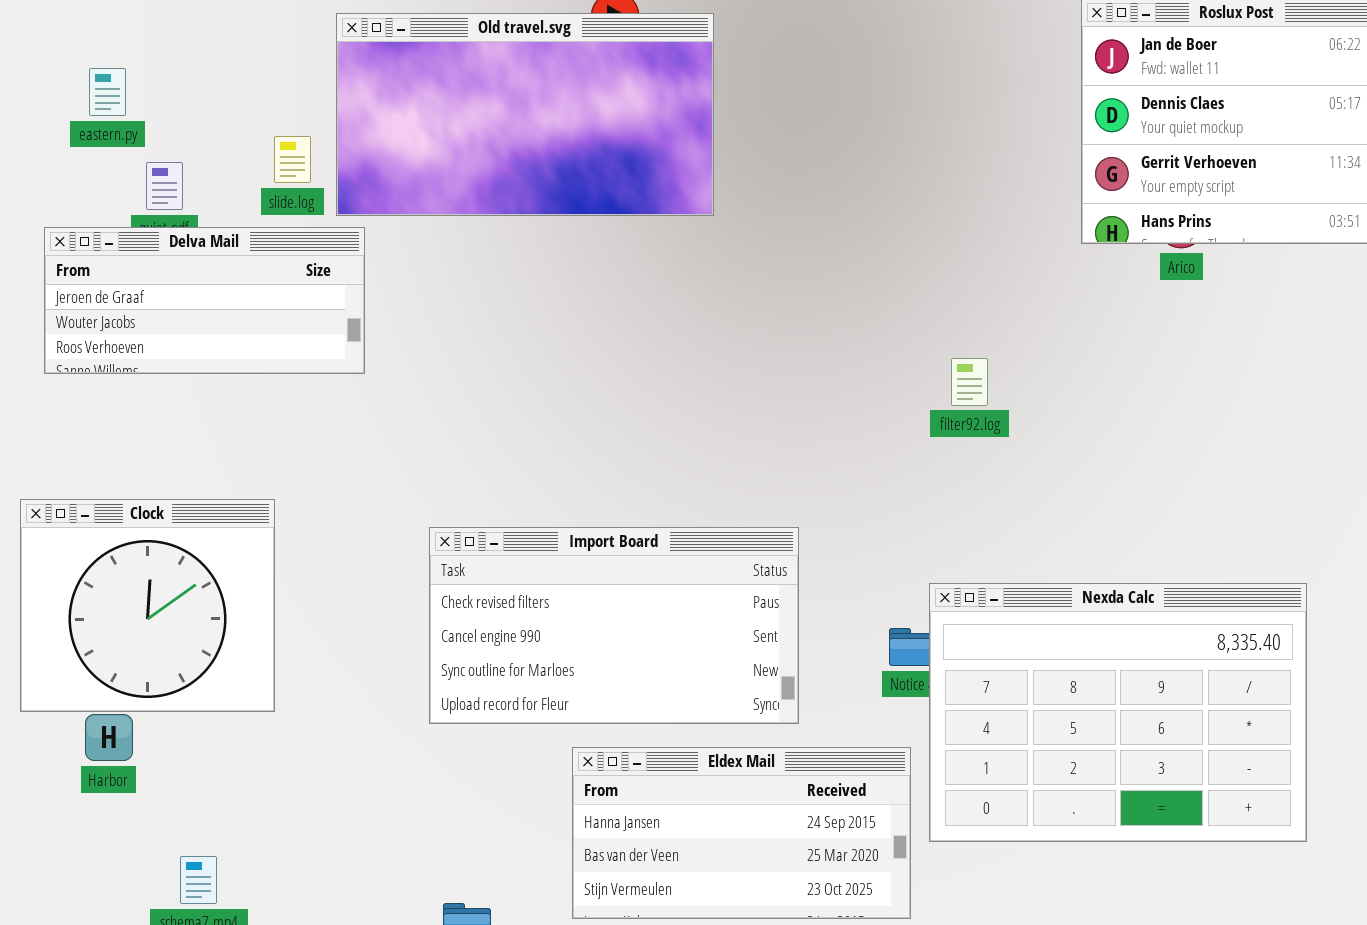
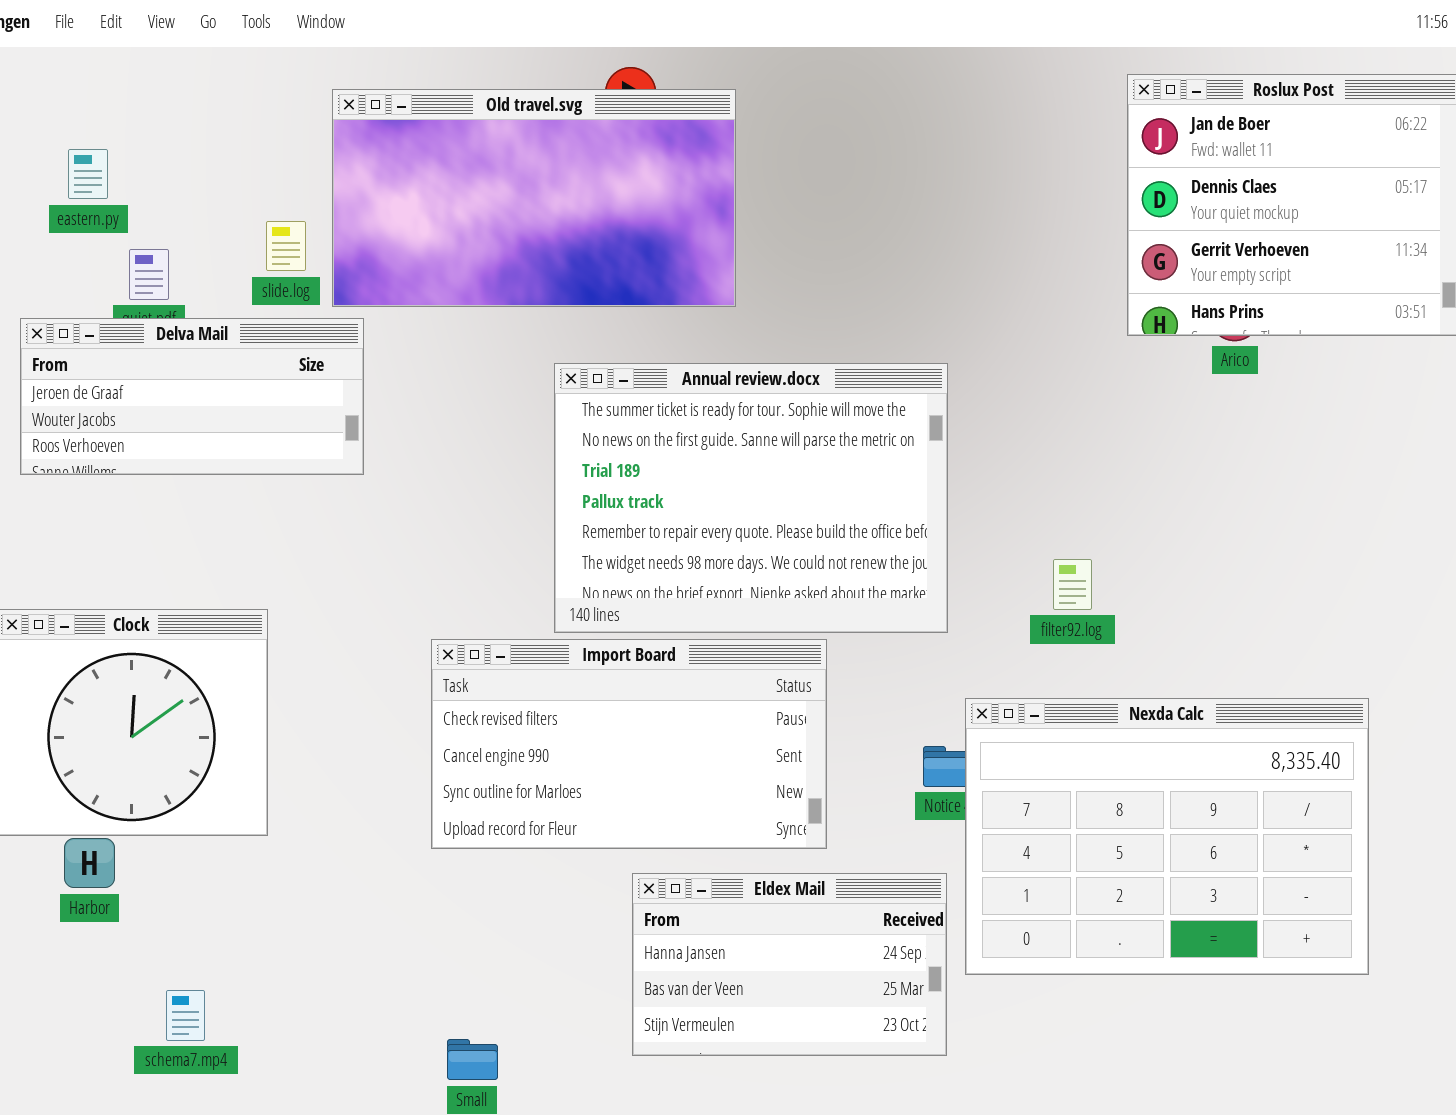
Annual review.docx: none -> [554,363,948,633], opened
filter92.log: [951,358,988,406] -> [1053,559,1092,610], moved
Eldex Mail: [572,747,911,919] -> [632,873,947,1056], resized

